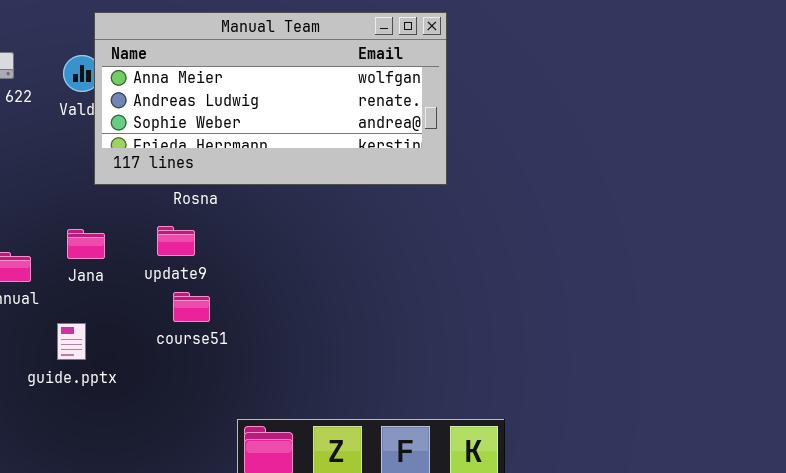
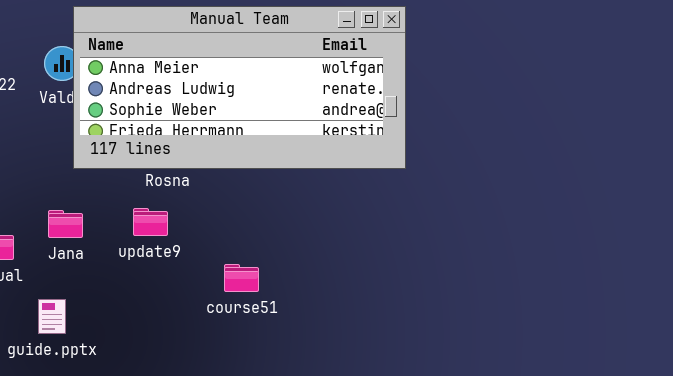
course51: [173,292,210,322] -> [224,264,259,292], moved

